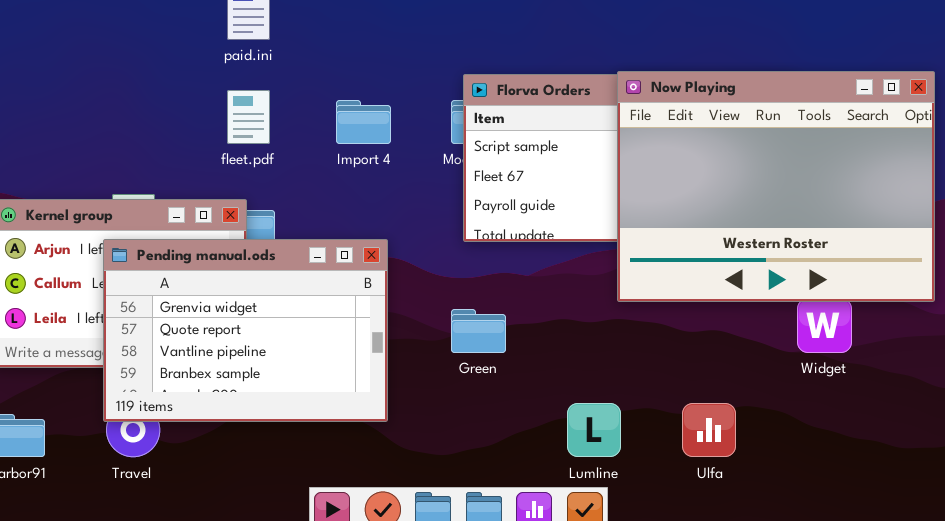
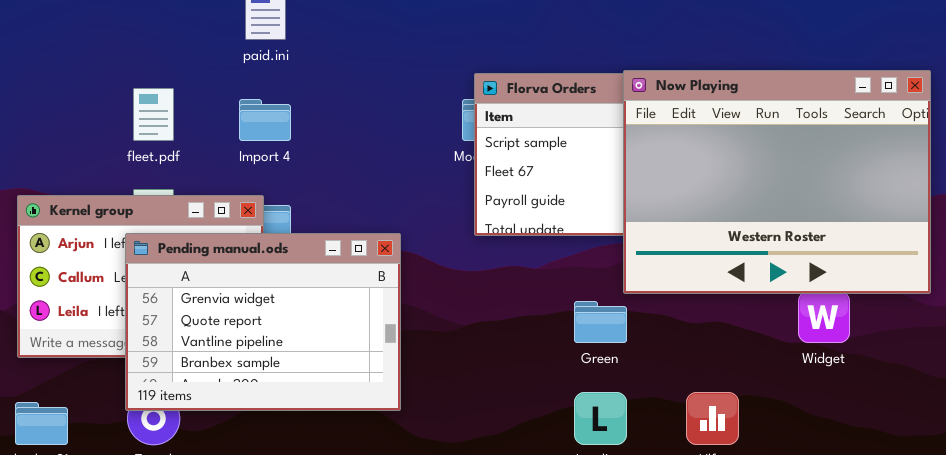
fleet.pdf: [227,90,270,144] -> [133,88,174,141], moved
Import 4: [336,100,391,144] -> [239,99,291,141], moved
Green: [451,309,506,353] -> [574,301,627,343], moved

